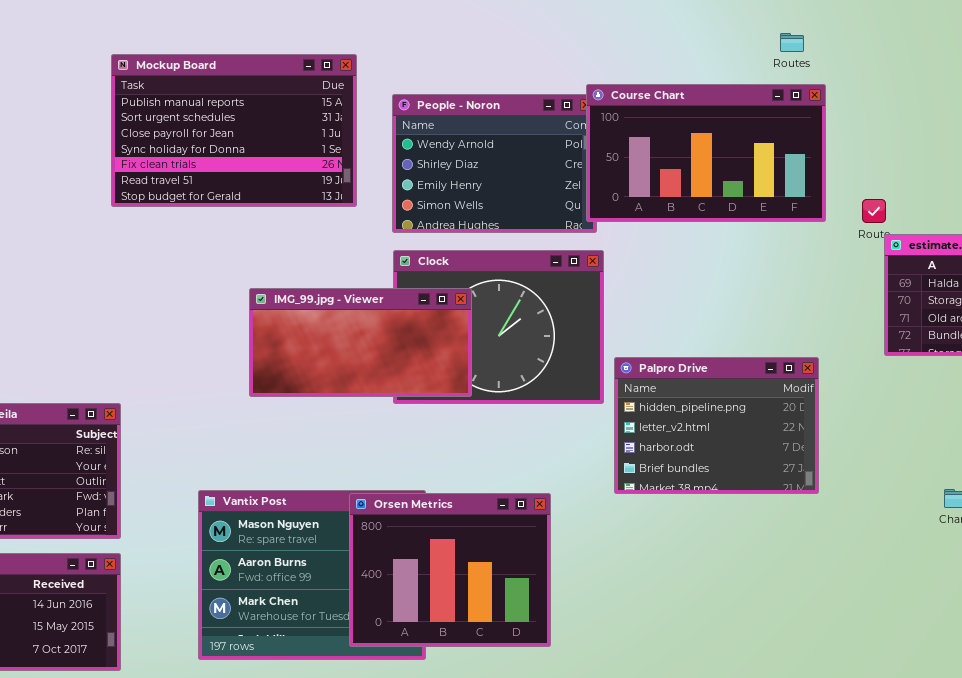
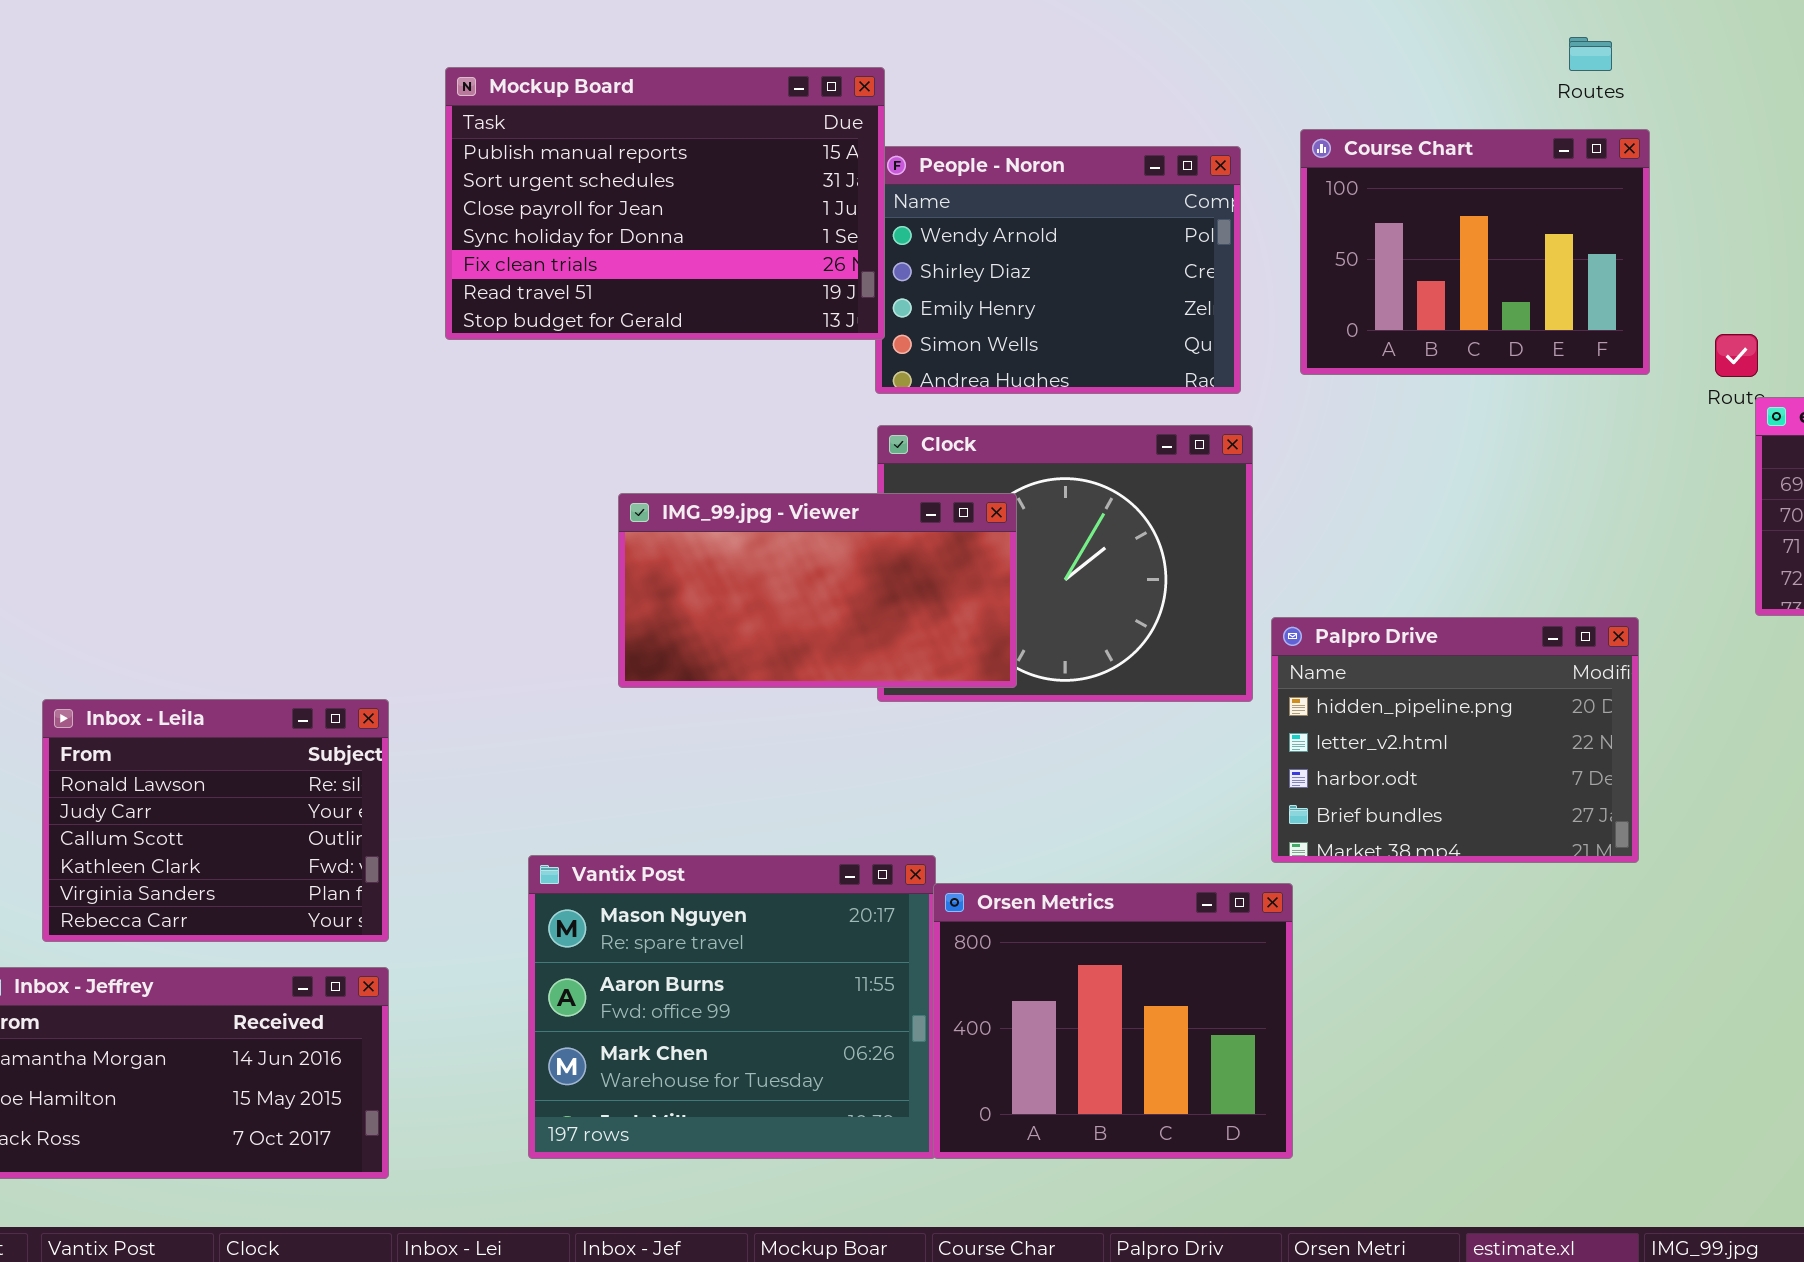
Mockup Board: [111,54,357,207] -> [445,67,885,340], moved
Course Chart: [586,84,826,222] -> [1300,129,1650,375], resized
Orsen Metrics: [349,493,551,647] -> [933,883,1293,1159], moved

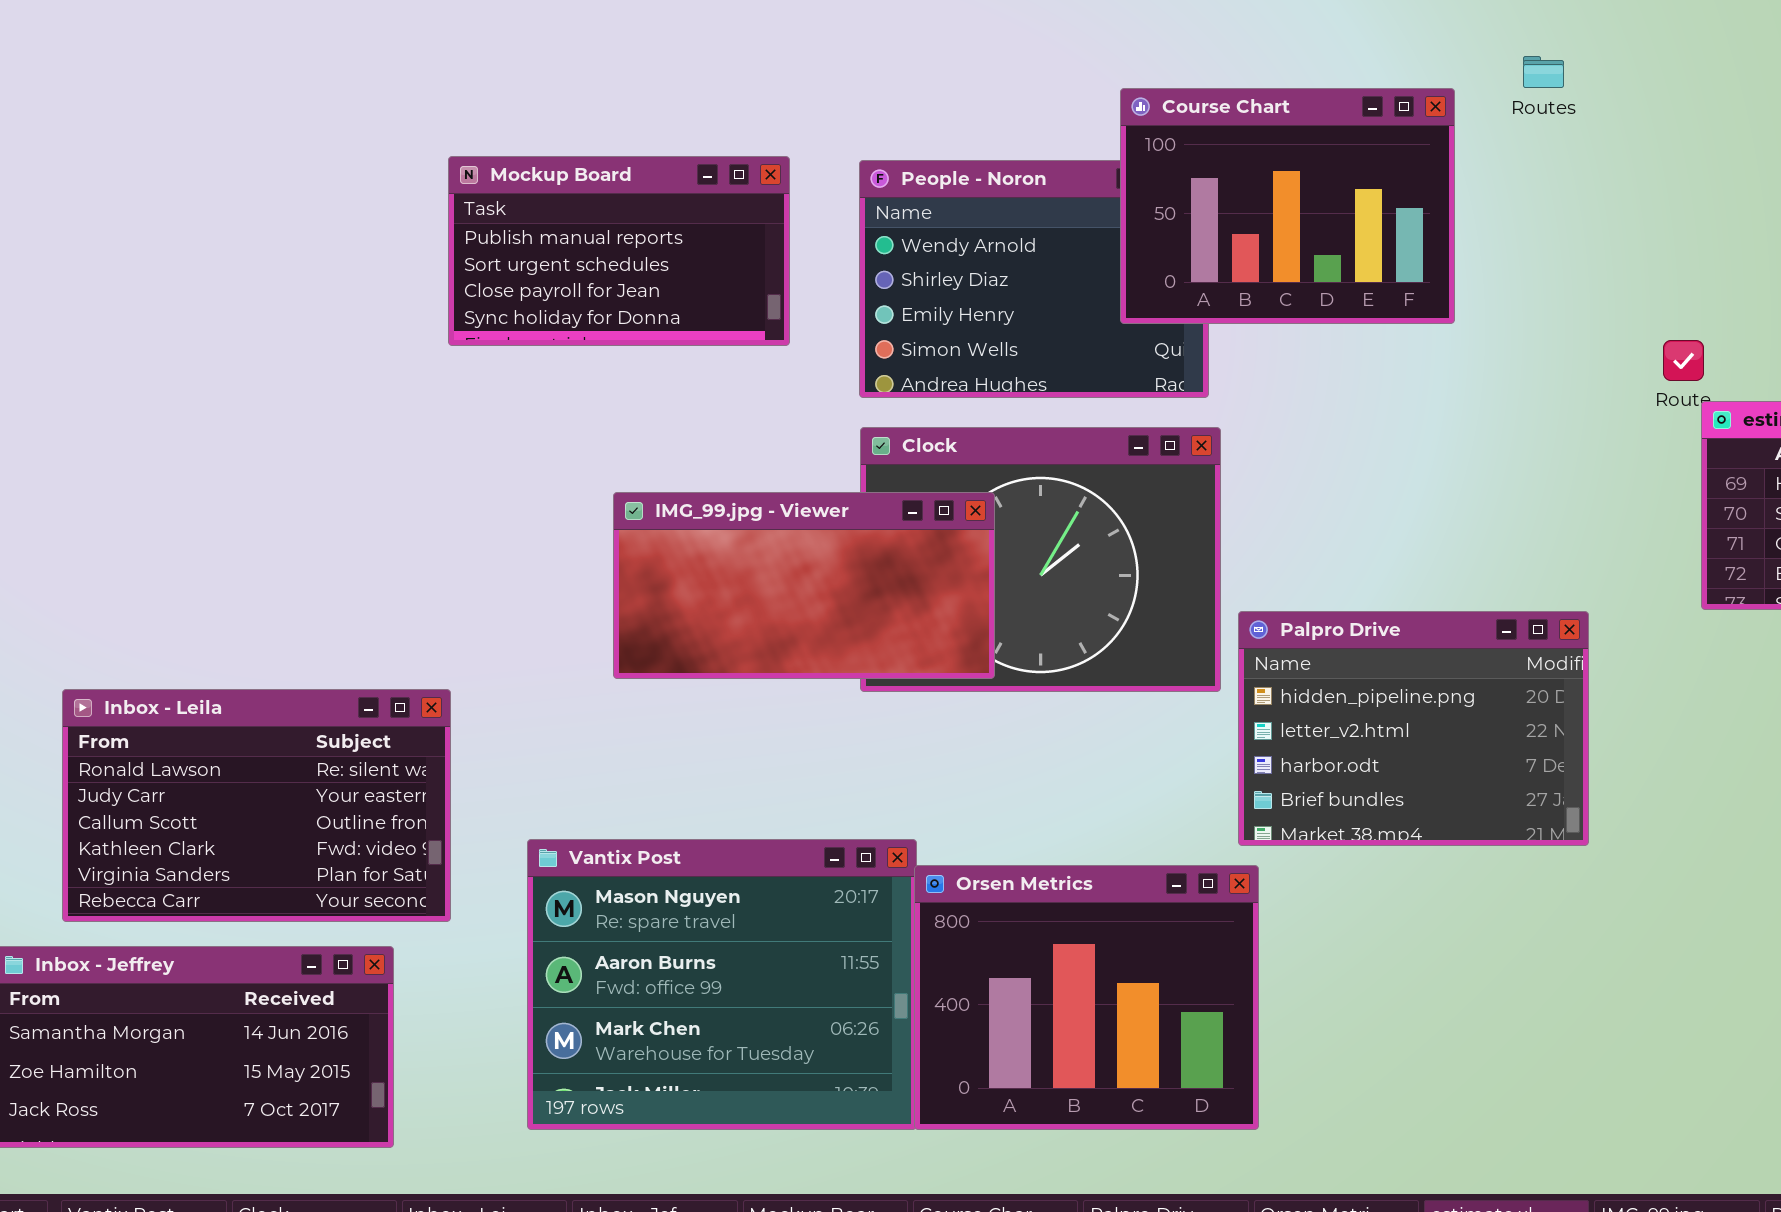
Mockup Board: [445,67,885,340] -> [448,156,790,346], resized
Course Chart: [1300,129,1650,375] -> [1120,88,1455,324], moved
Inbox - Leila: [42,699,389,942] -> [62,689,451,922], resized

